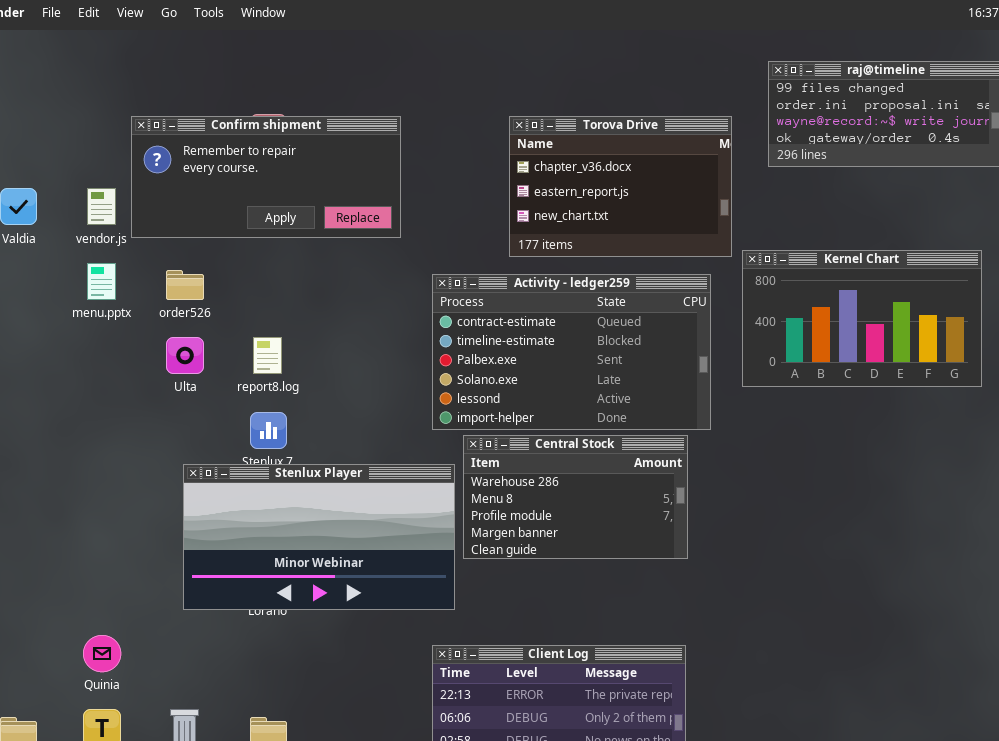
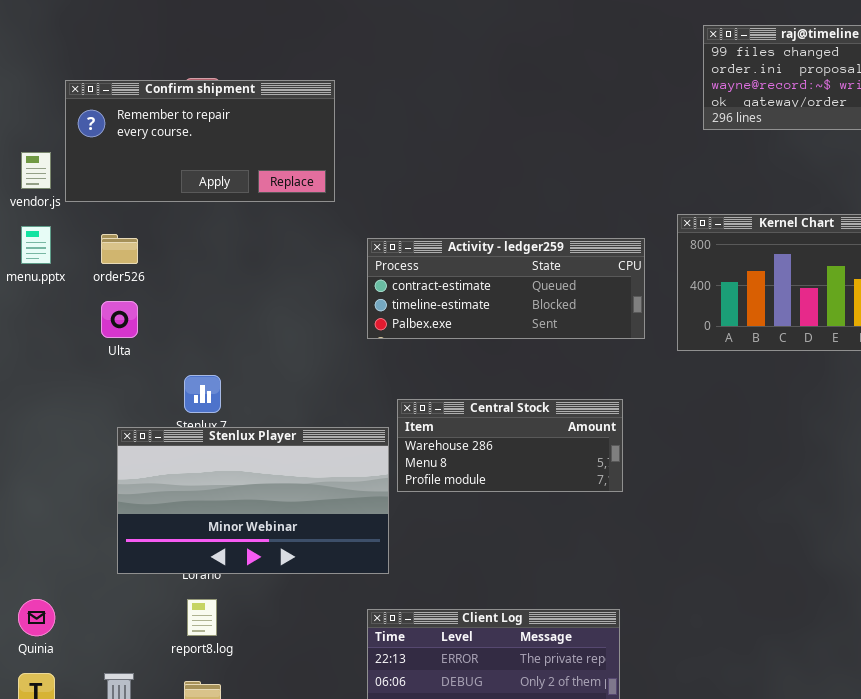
Torova Drive: [509,116,732,257] -> none, closed
Activity - ledger259: [432,274,711,430] -> [367,238,645,339], resized
report8.log: [253,337,282,374] -> [187,599,217,636], moved
Central Stock: [463,435,688,559] -> [397,399,623,492], resized

